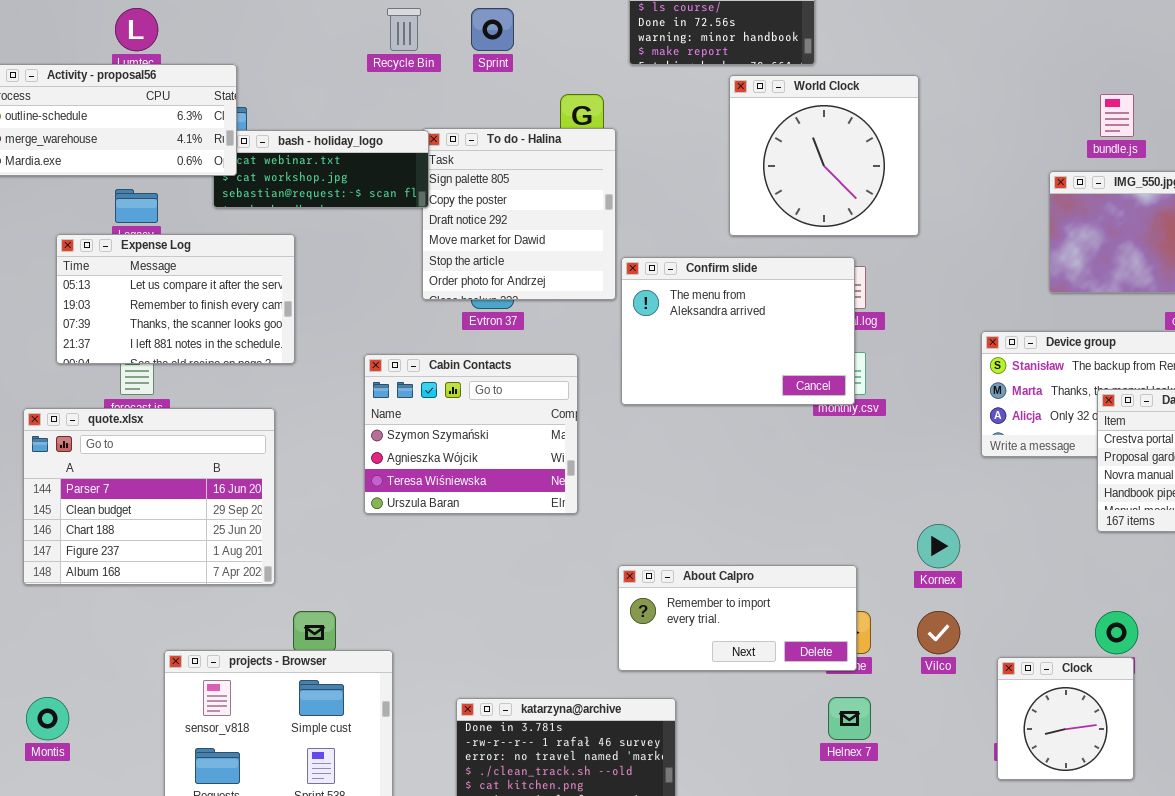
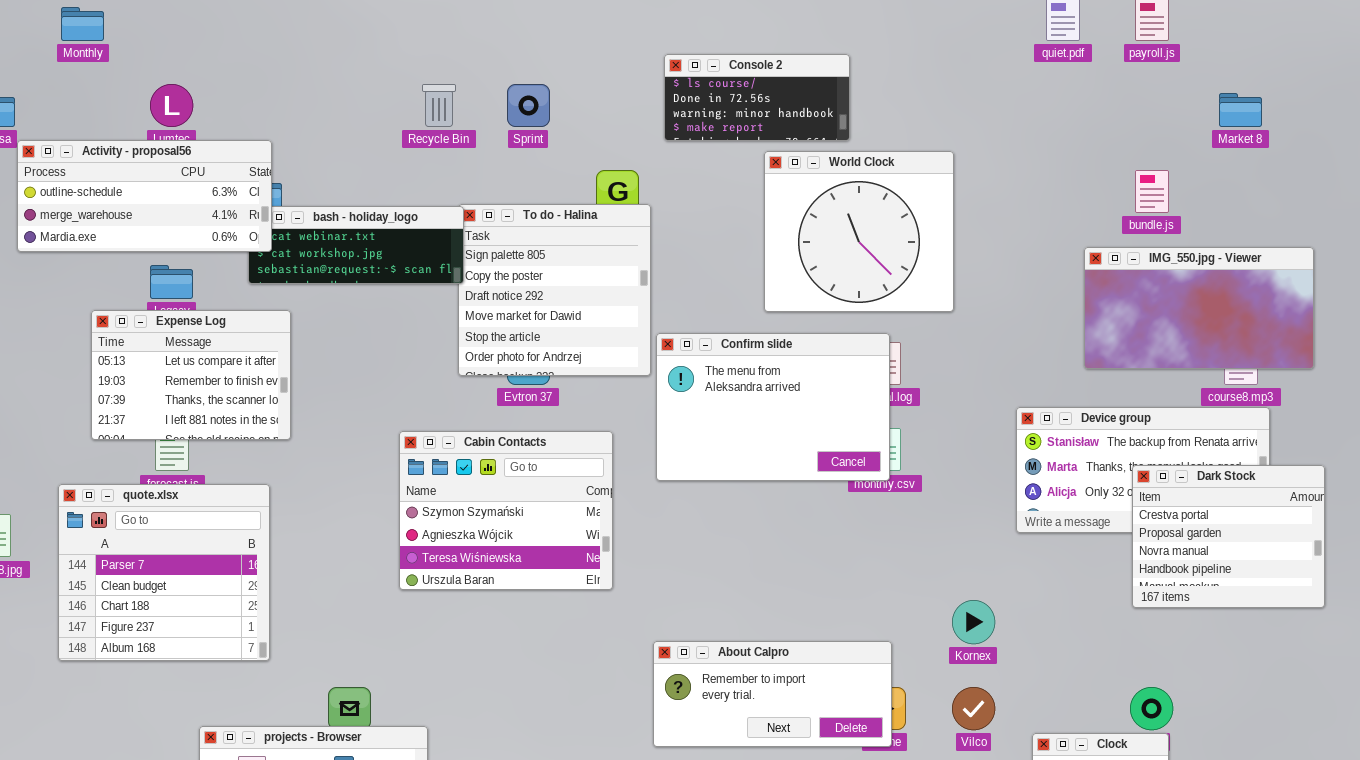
Expense Log: [56,234,295,364] -> [91,310,291,440], resized
quote.xlsx: [23,408,275,585] -> [58,484,270,661], resized

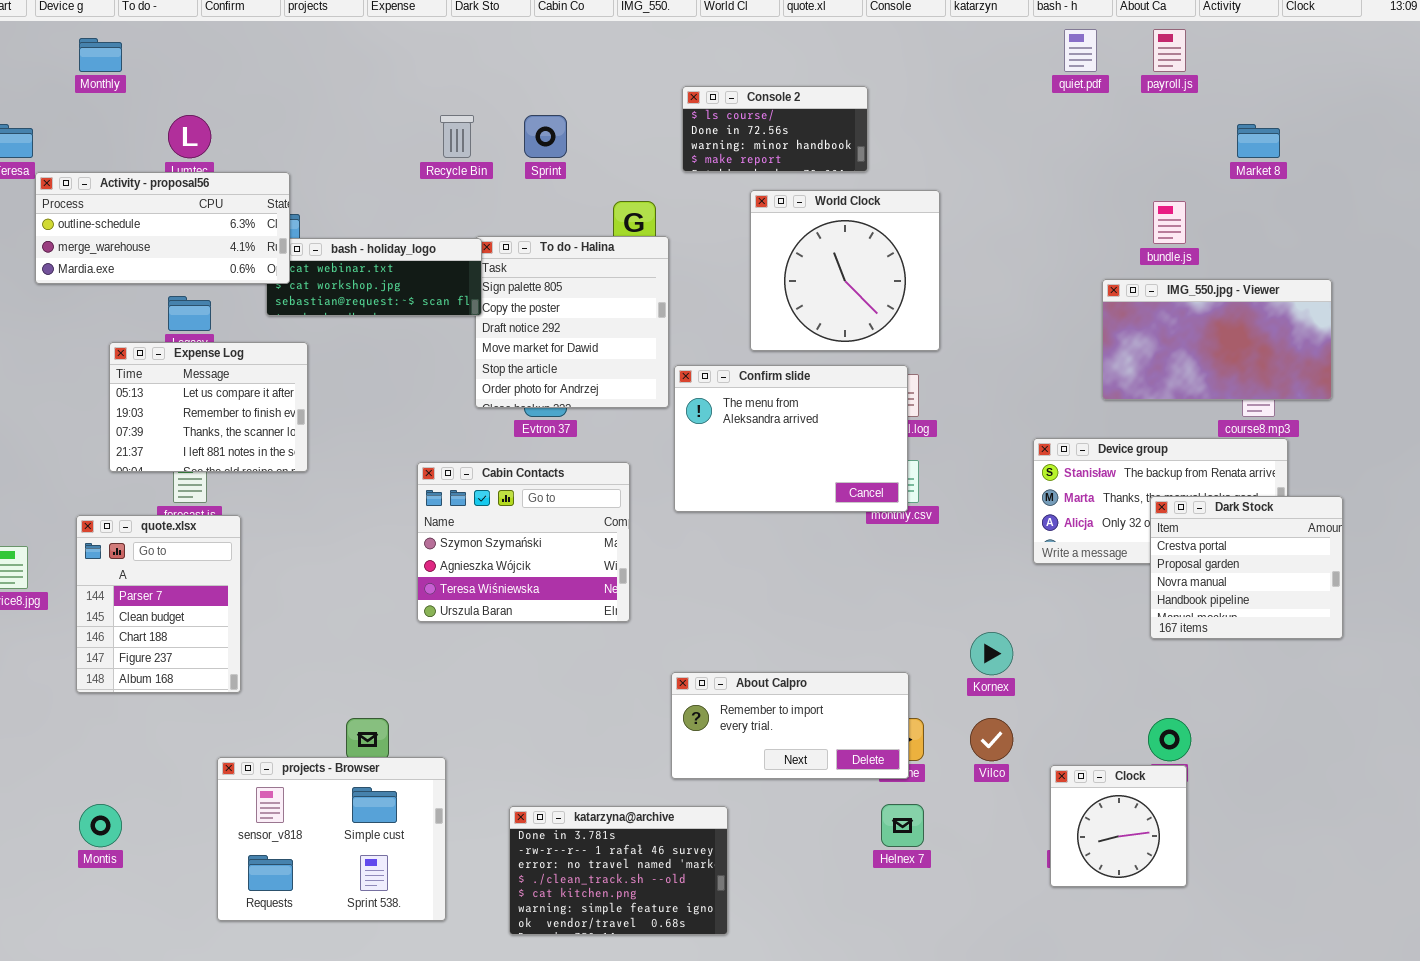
World Clock: [764,151,954,312] -> [750,190,940,351], moved
quote.xlsx: [58,484,270,661] -> [76,515,241,693], resized

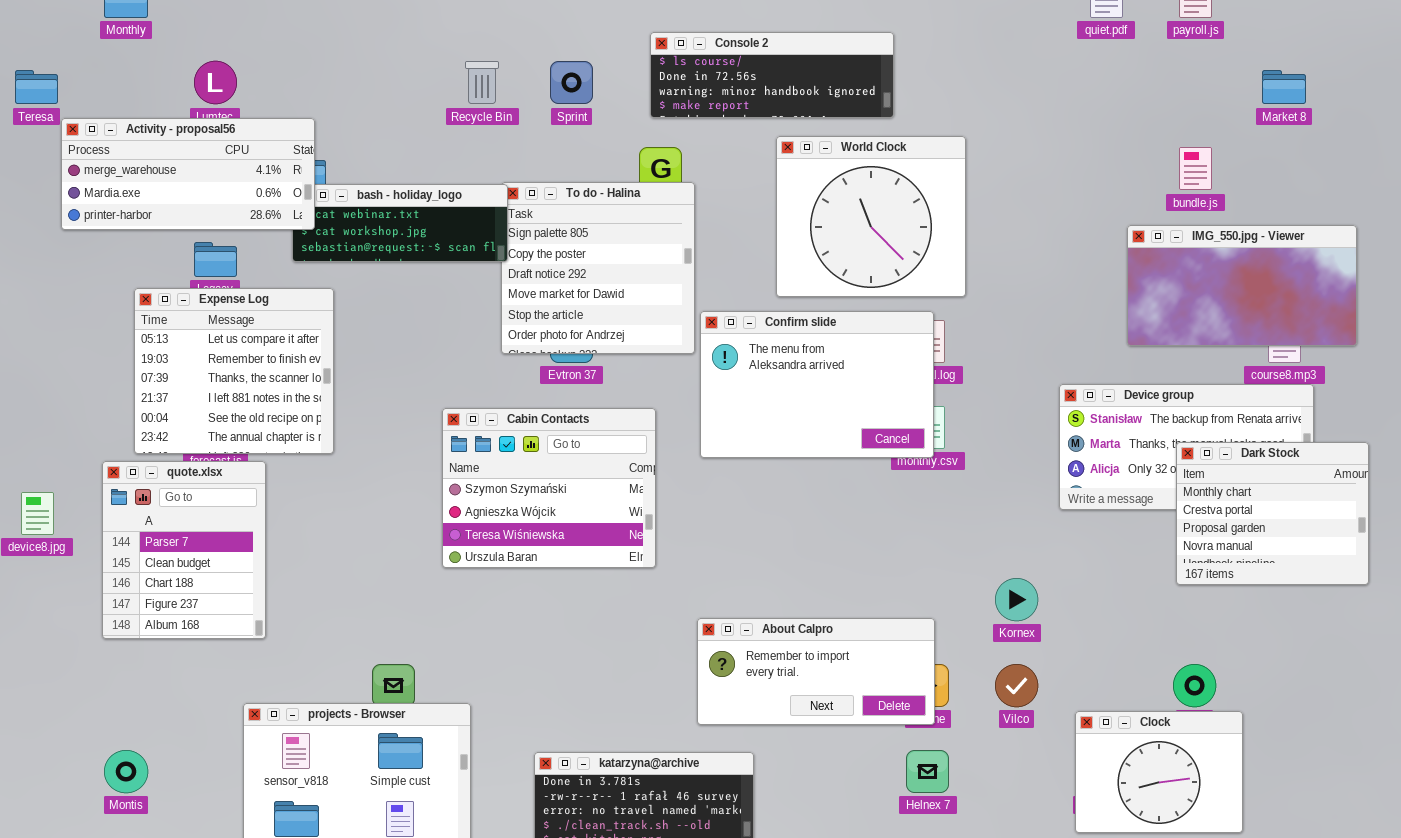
Console 2: [682,86,868,172] -> [650,32,894,118], resized
Activity - proposal56: [35,172,290,284] -> [61,118,315,230], scrolled down 1 row
Expense Log: [109,342,308,472] -> [134,288,334,454], resized
Dark Stock: [1150,496,1343,639] -> [1176,442,1369,585], scrolled up 1 row
Clock: [1050,765,1187,887] -> [1075,711,1243,833], resized

